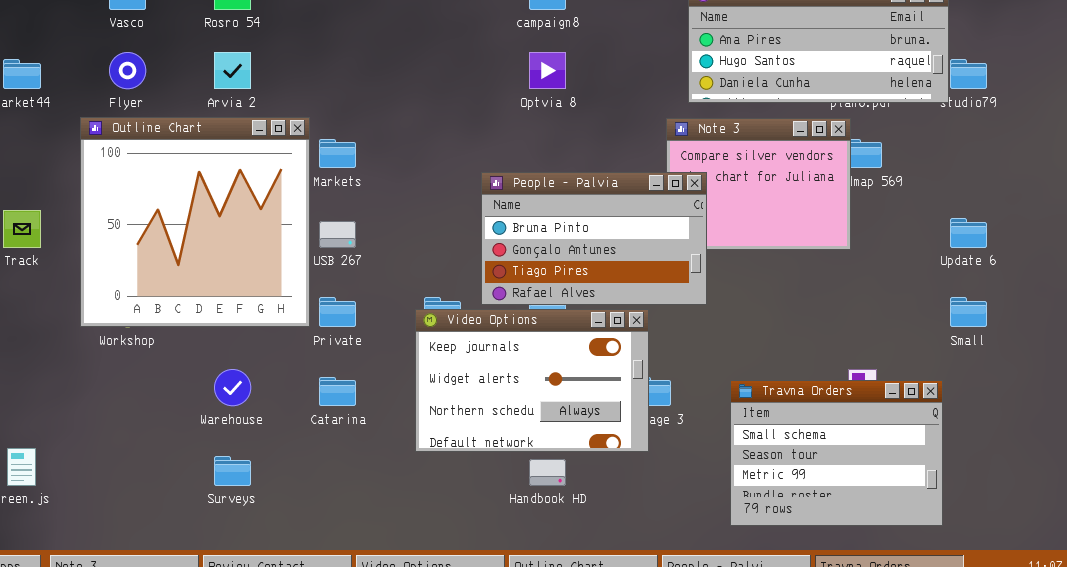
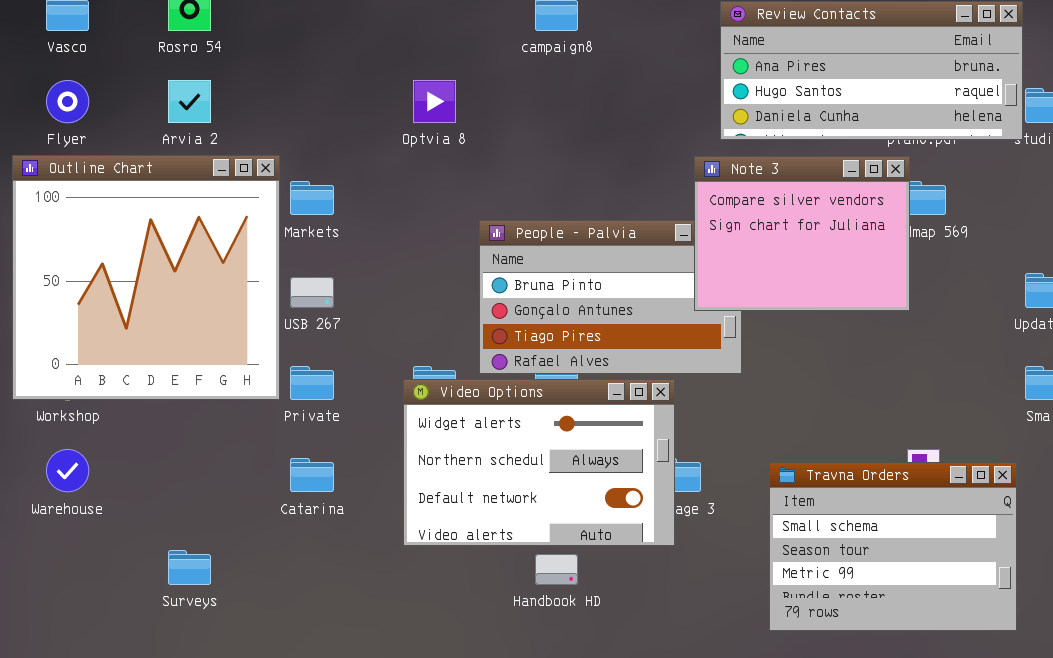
Optvia 8: [529,52,566,89] -> [413,80,456,123], moved
Note 3: [666,118,851,250] -> [694,156,910,311], raised
Video Options: [415,309,649,452] -> [403,379,675,546], scrolled down 1 row
Warehouse: [214,369,251,406] -> [46,449,89,492], moved

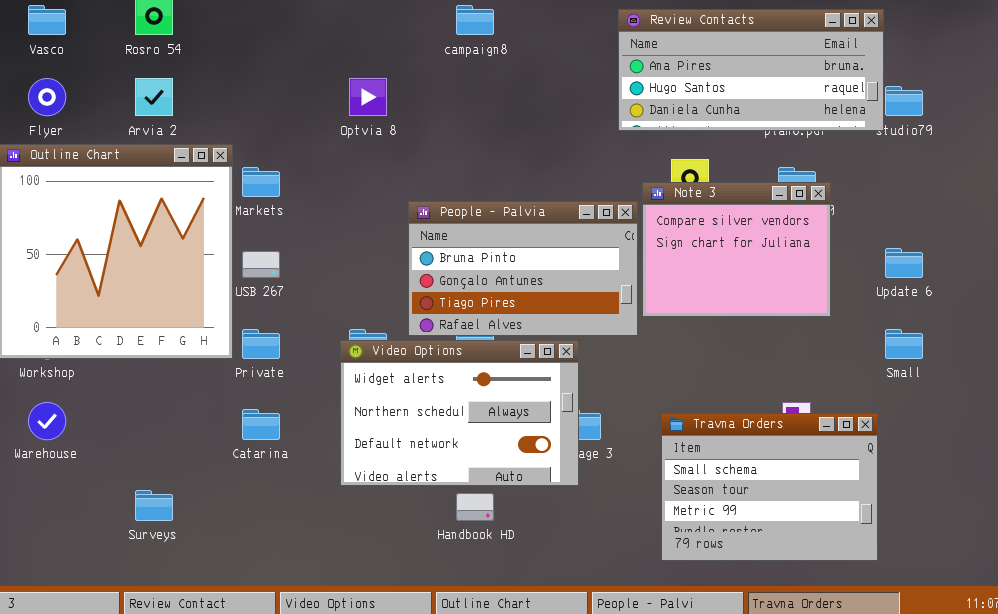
Note 3: [694,156,910,311] -> [642,182,831,317], moved

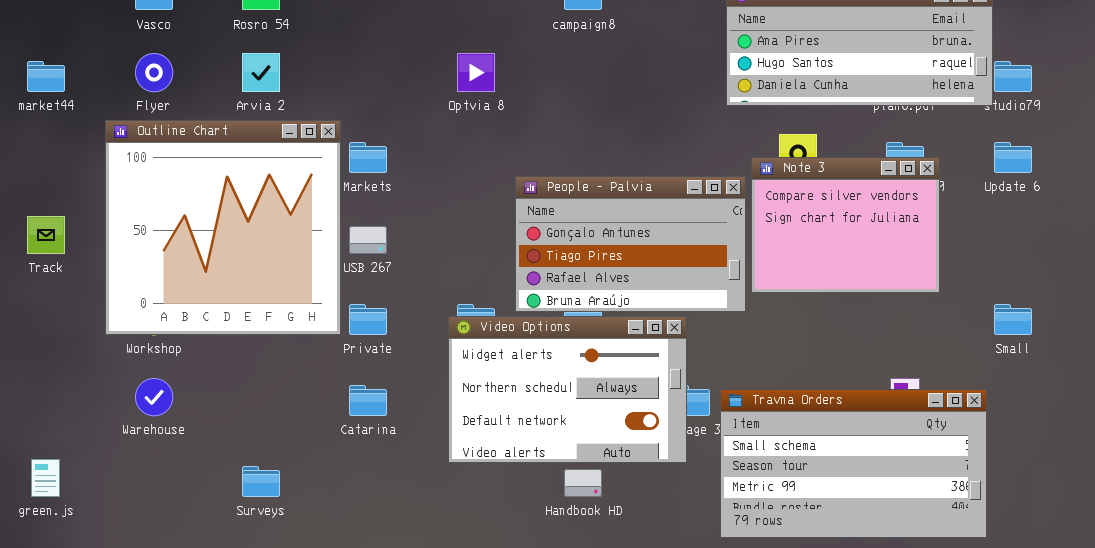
People - Palvia: [408,201,638,336] -> [515,176,746,312], scrolled down 1 row
Update 6: [885,248,923,278] -> [994,142,1032,173], moved
Travna Orders: [661,413,878,561] -> [720,389,987,538], resized

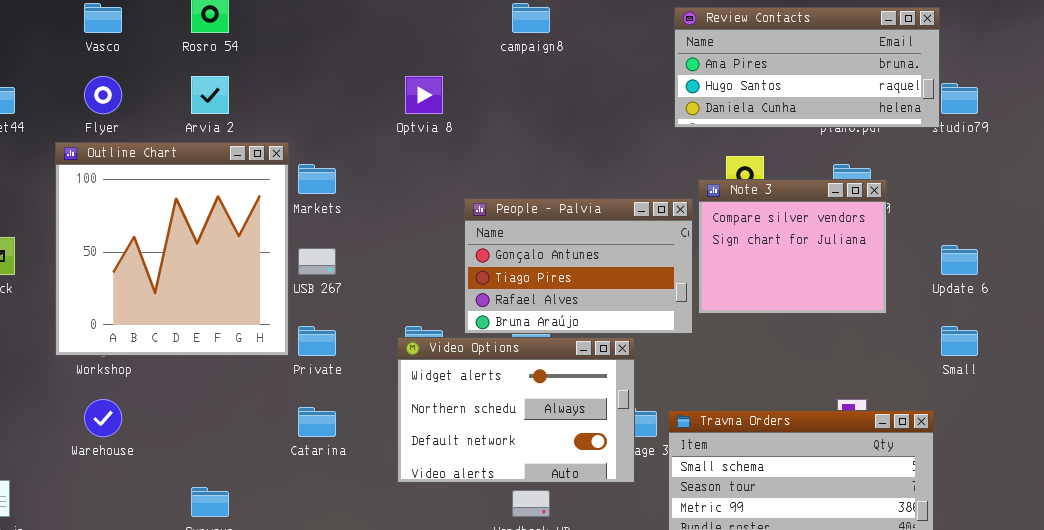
Update 6: [994,142,1032,173] -> [941,245,978,275], moved

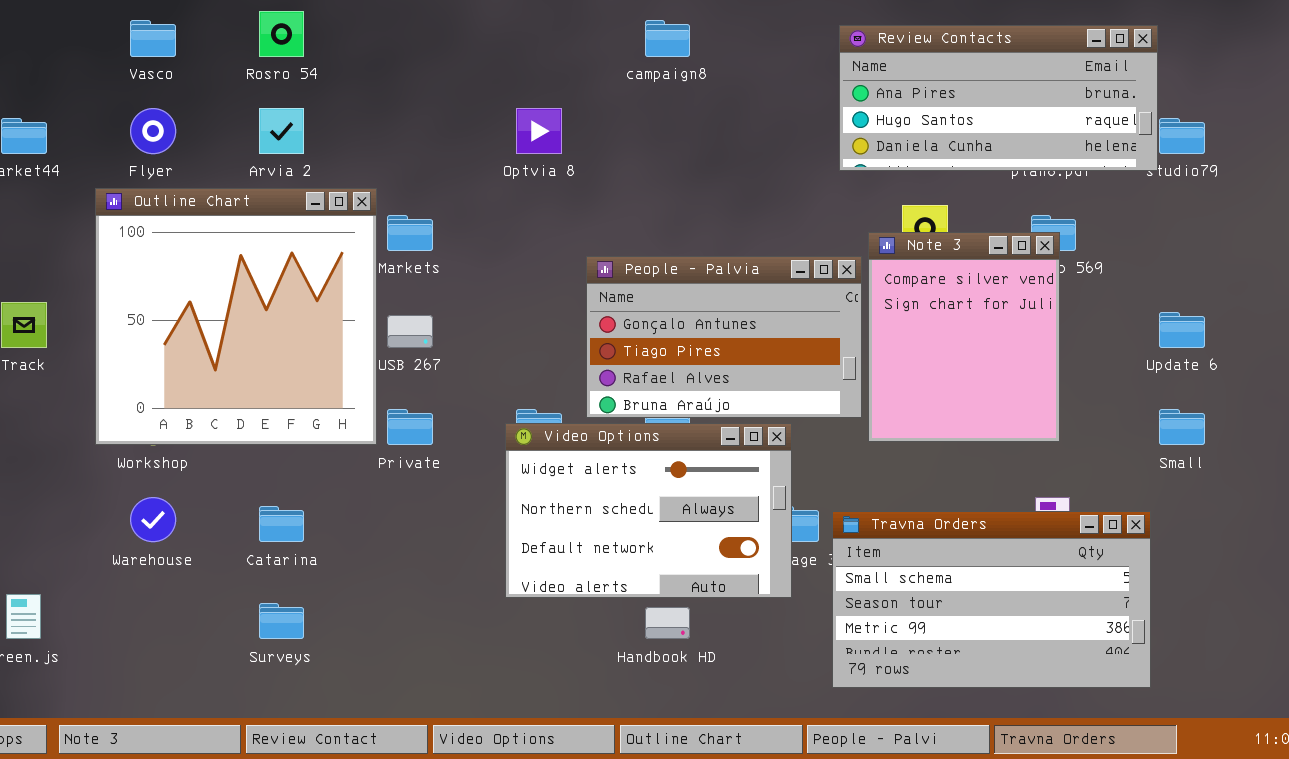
Note 3: [698,179,887,314] -> [868,232,1060,442], resized
Catarina: [298,407,336,437] -> [259,506,304,542], moved

